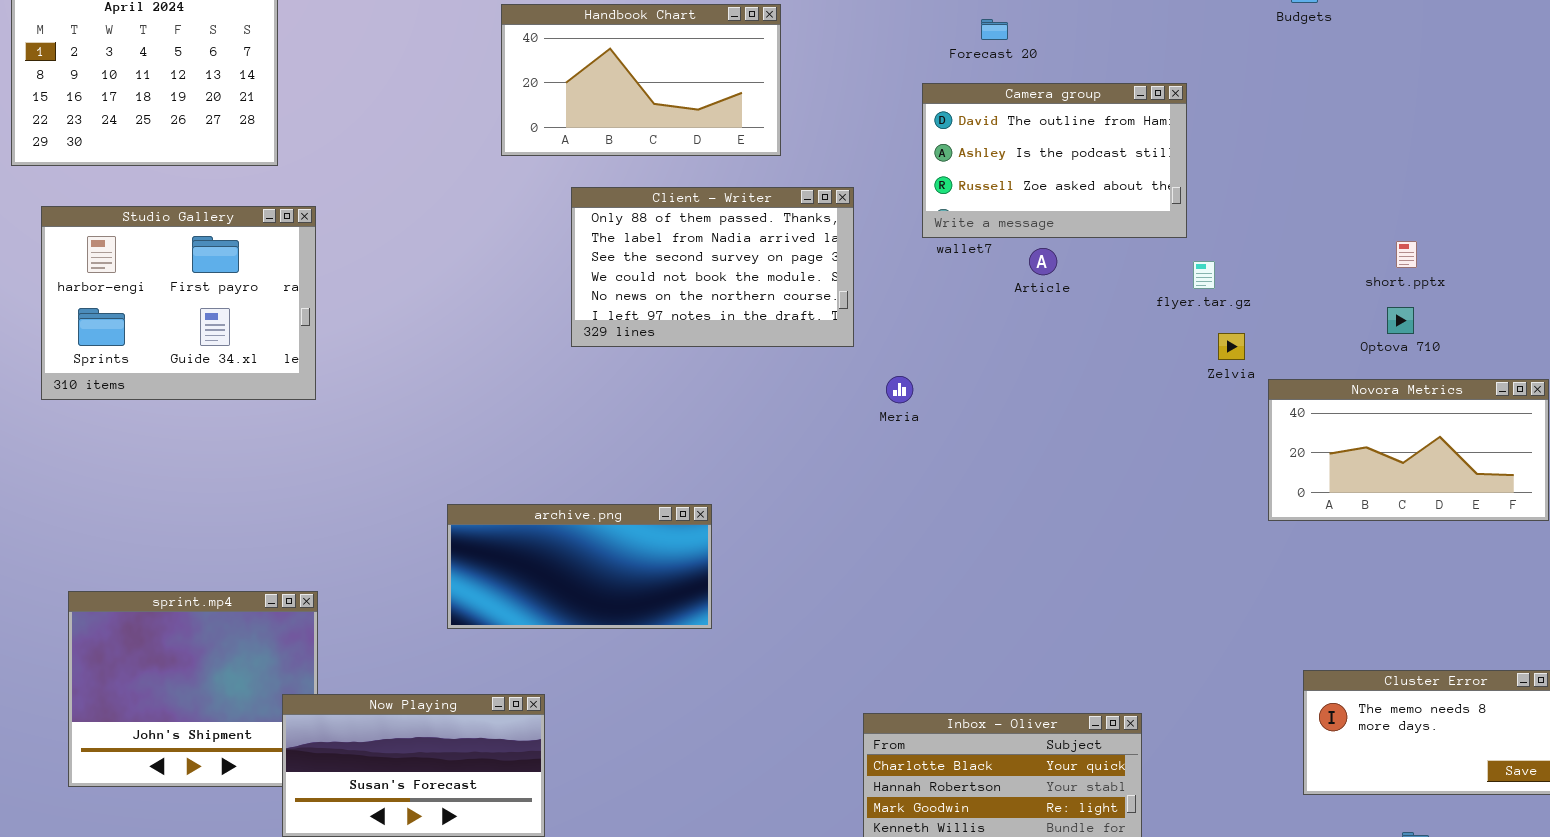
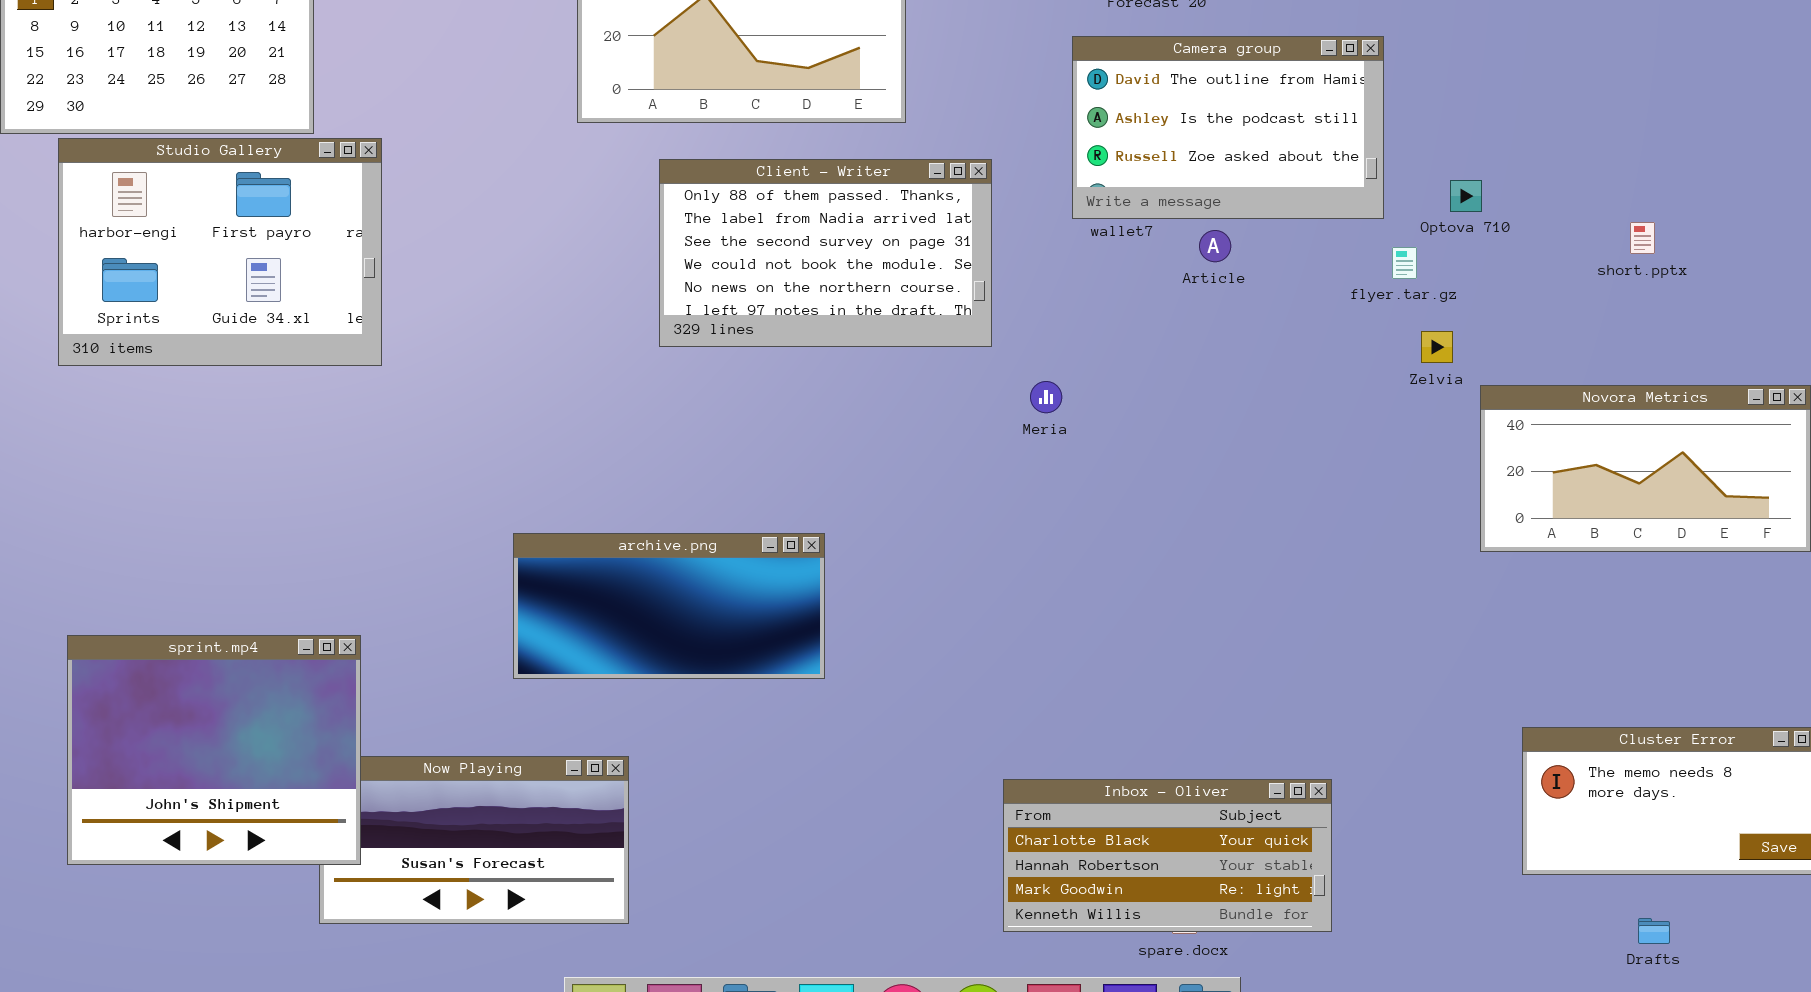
Studio Gallery: [41,206,316,400] -> [58,138,382,366], moved
Optova 710: [1387,307,1414,334] -> [1450,180,1482,212], moved
sprint.mp4: [68,591,318,787] -> [67,635,361,865], raised

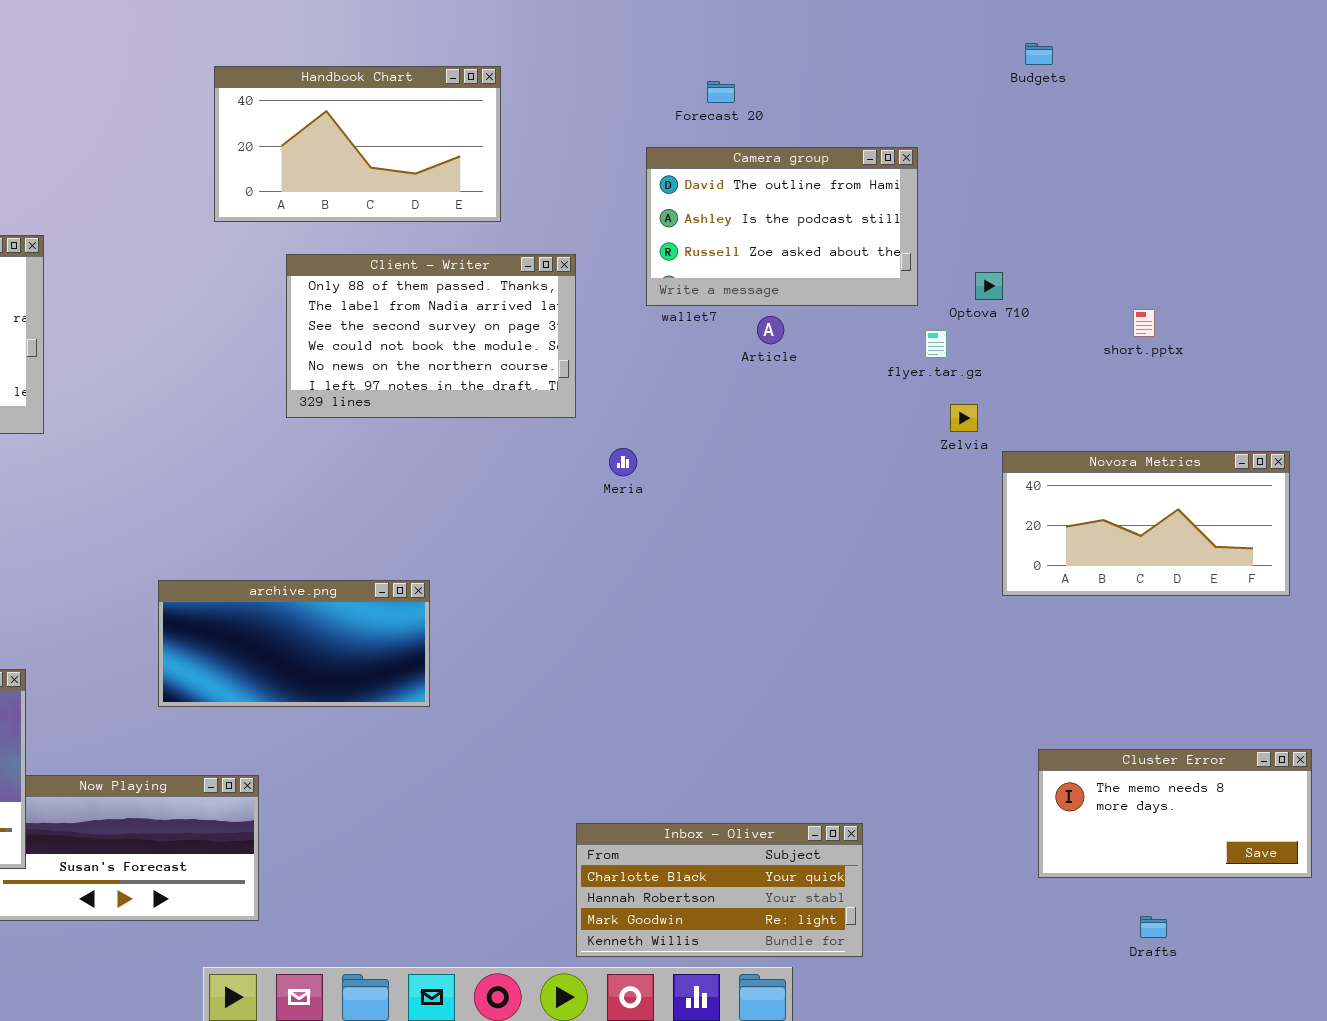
Inbox - Oliver: [1003,779,1332,932] -> [576,823,863,957], moved

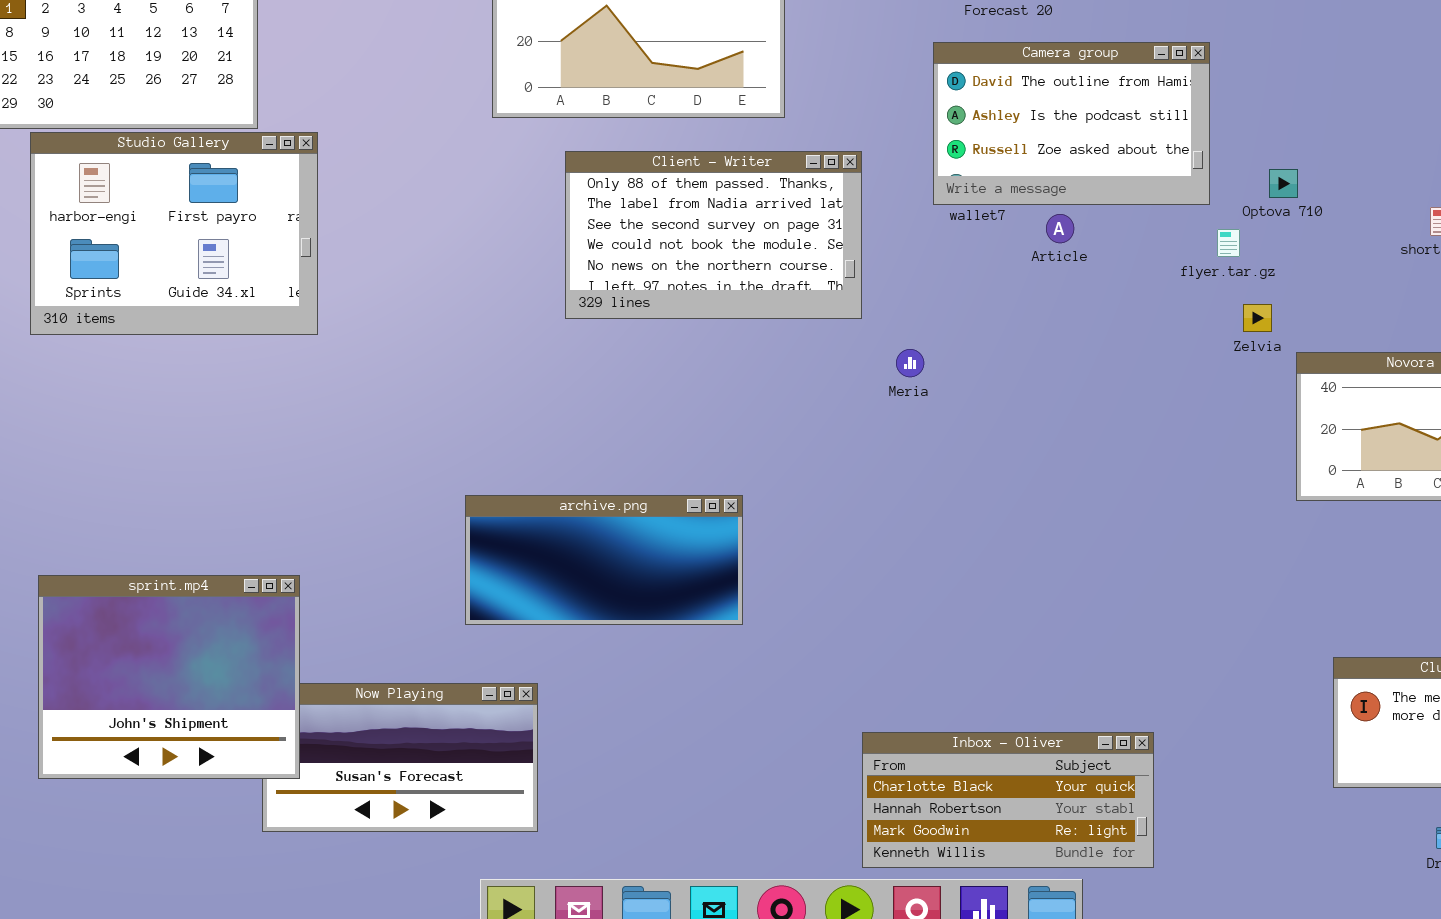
archive.png: [158,580,430,707] -> [465,495,743,625], moved

